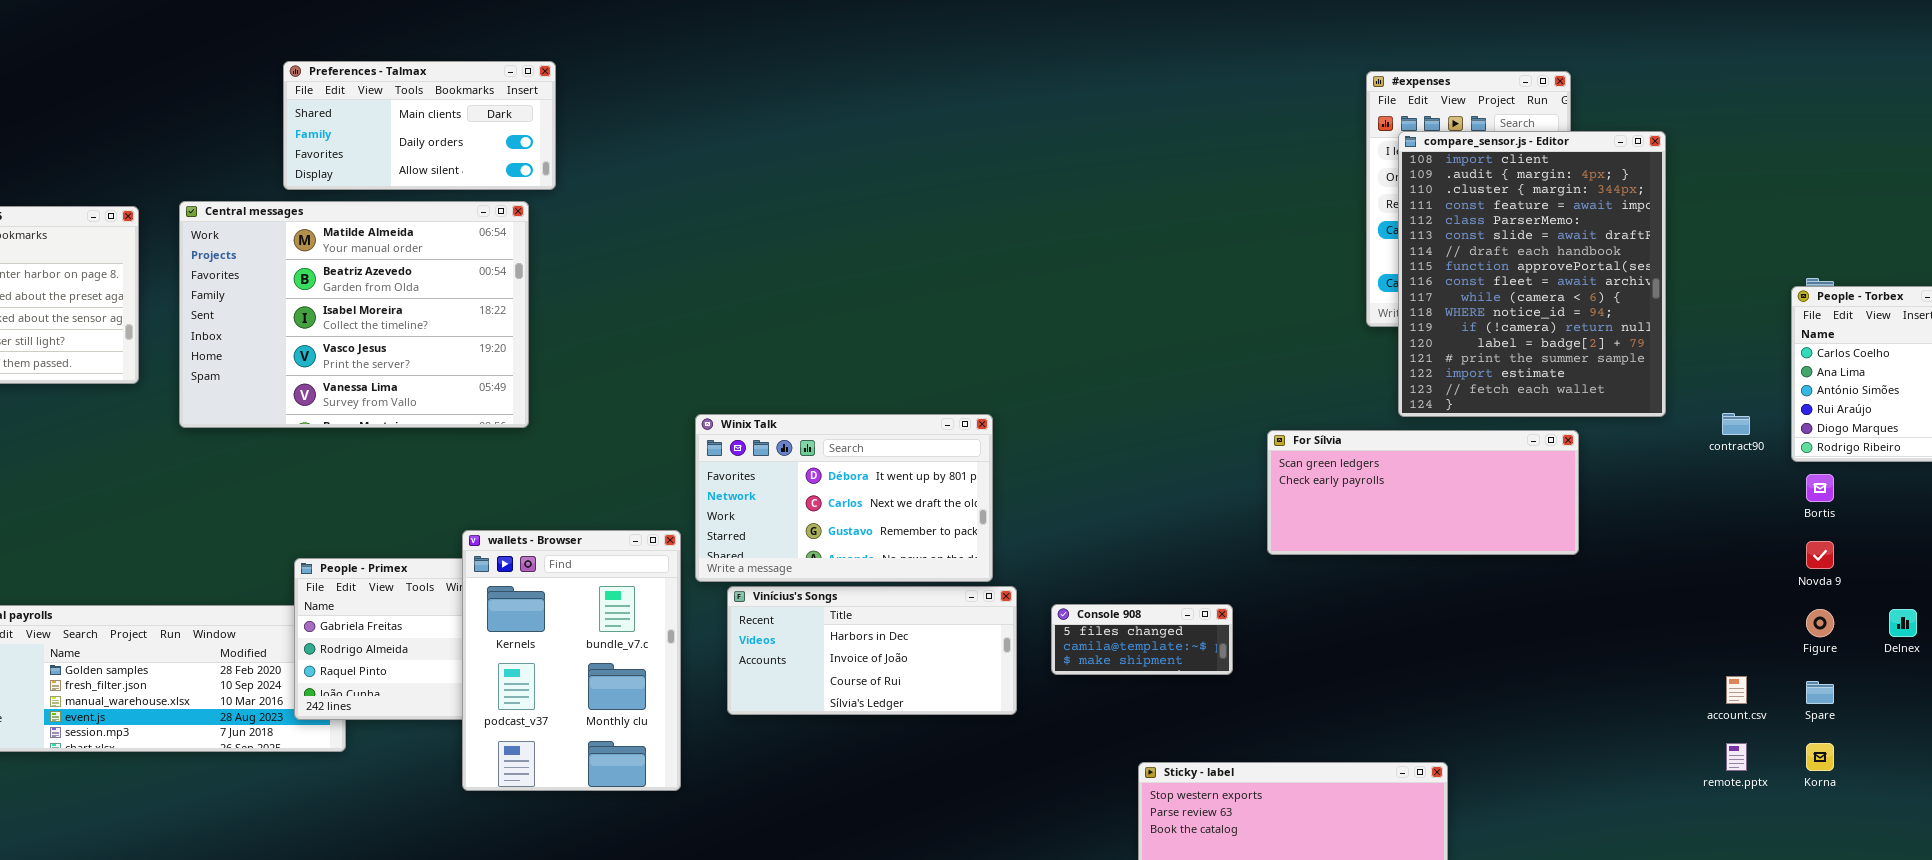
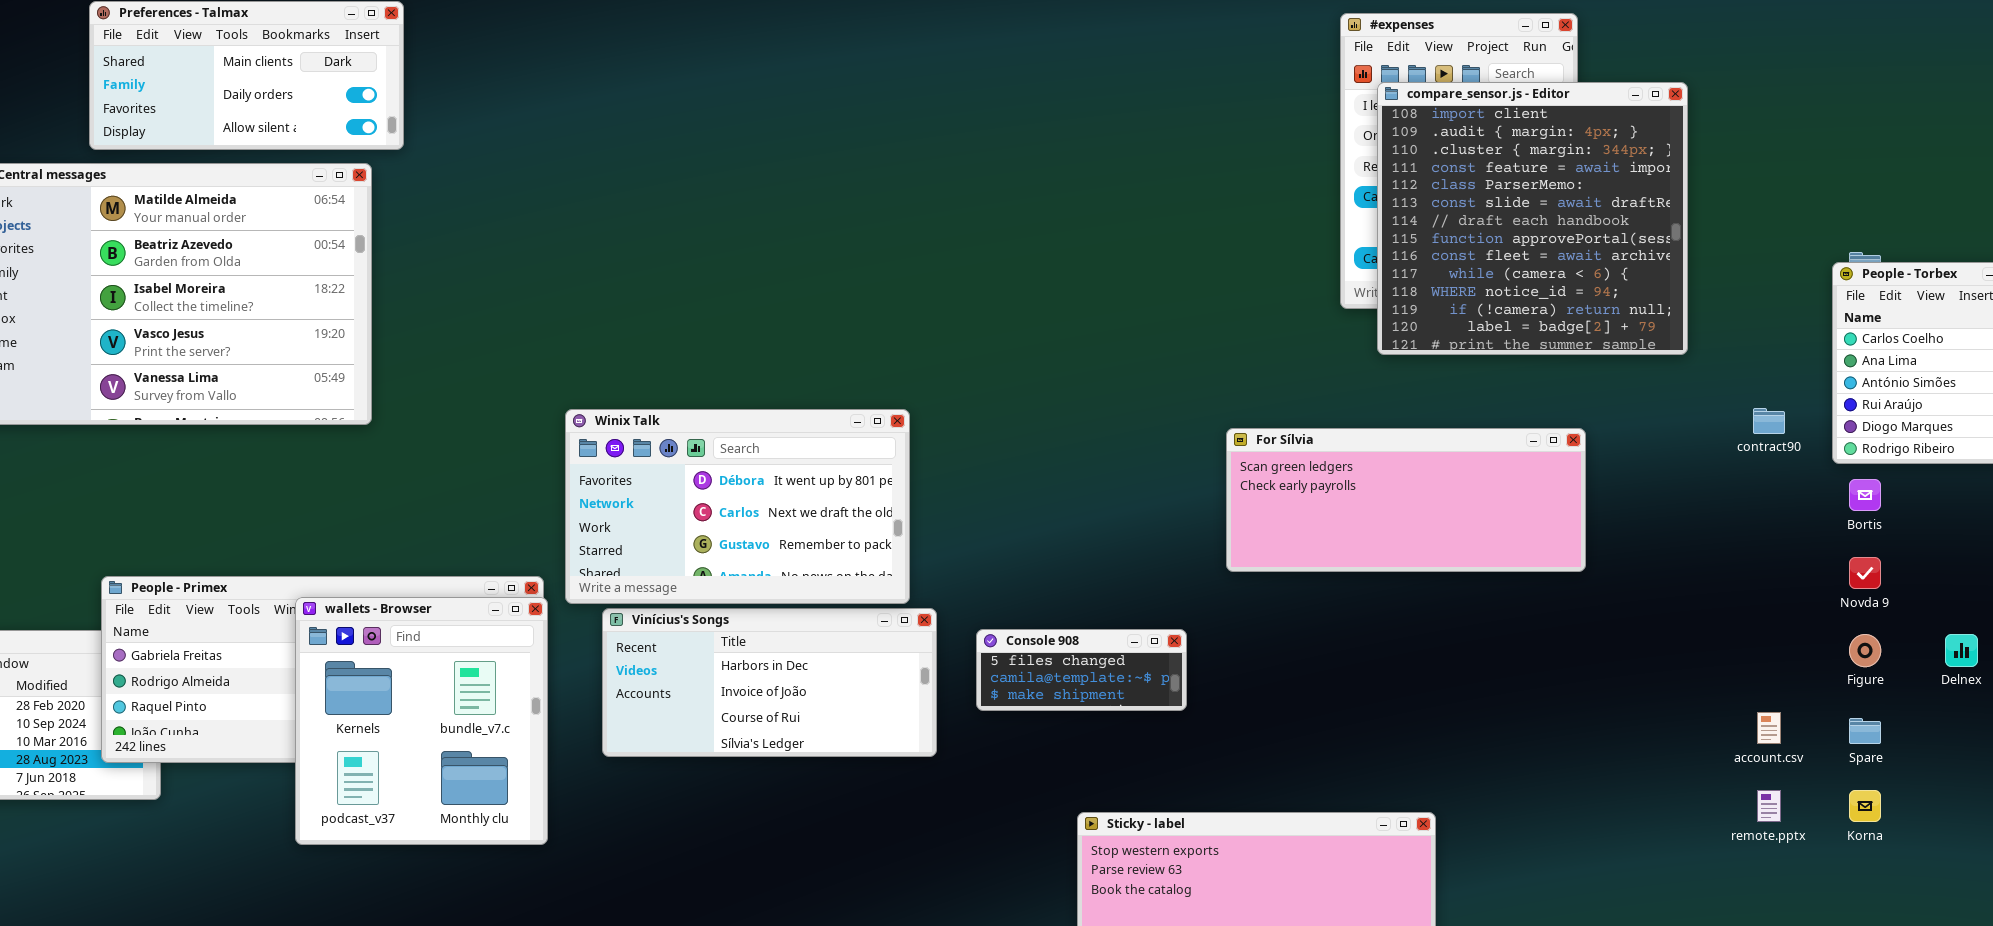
compare_sensor.js - Editor: [1398,131,1666,417] -> [1377,82,1688,355], resized
wallets - Browser: [462,530,681,791] -> [295,597,548,845], resized

